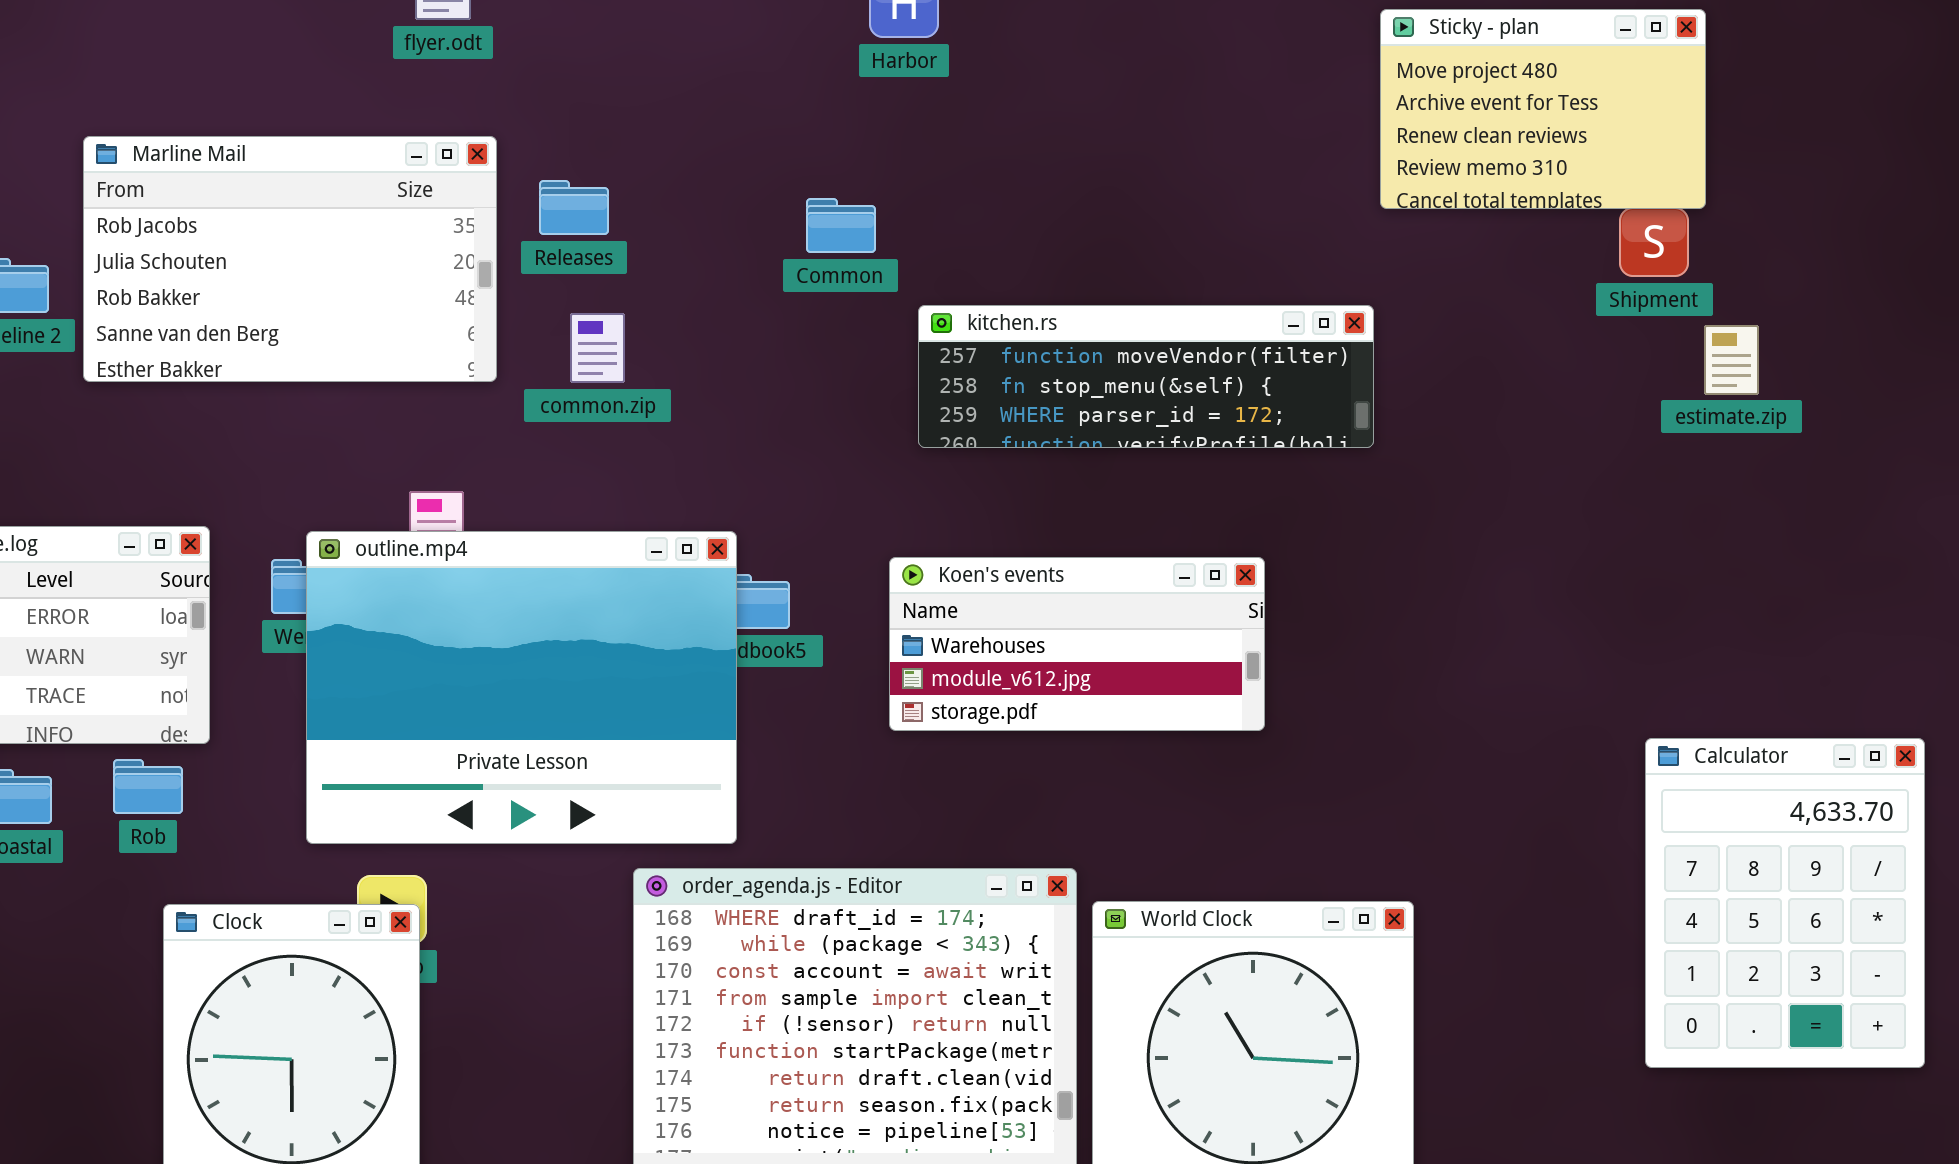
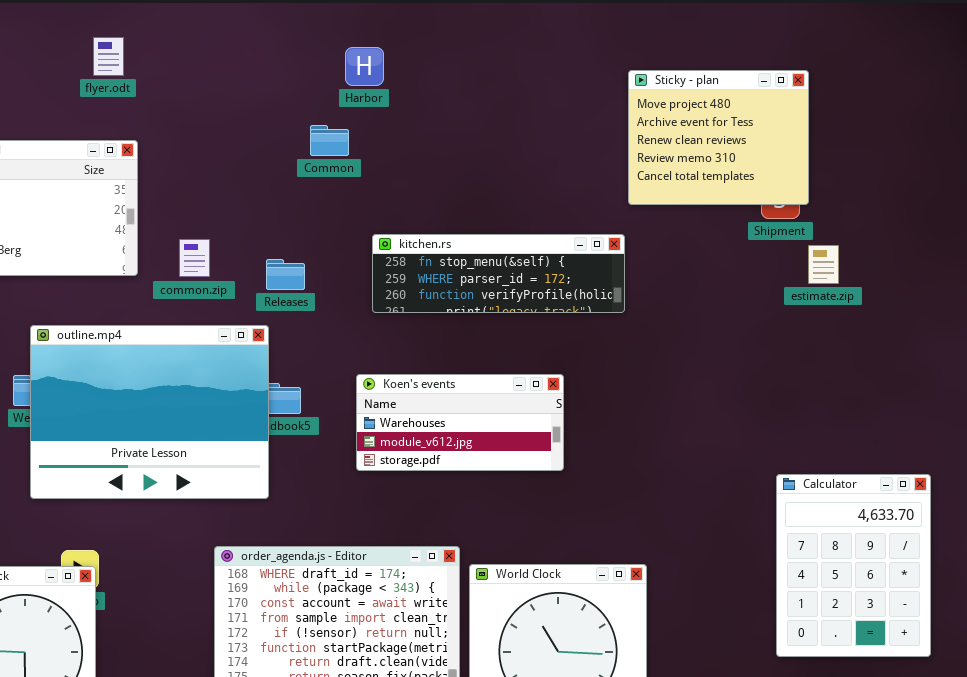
Sticky - plan: [1380,9,1706,209] -> [628,70,809,205], resized
Releases: [539,180,609,235] -> [266,259,305,290], moved
Common: [806,198,876,253] -> [310,125,349,156], moved
kitchen.rs: [918,305,1374,448] -> [372,234,625,313], scrolled down 1 row
outline.mp4: [306,531,737,844] -> [30,325,269,499], moved

